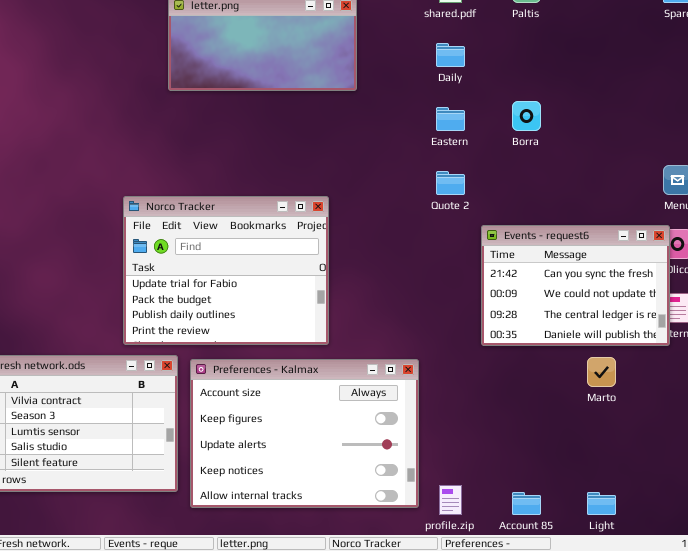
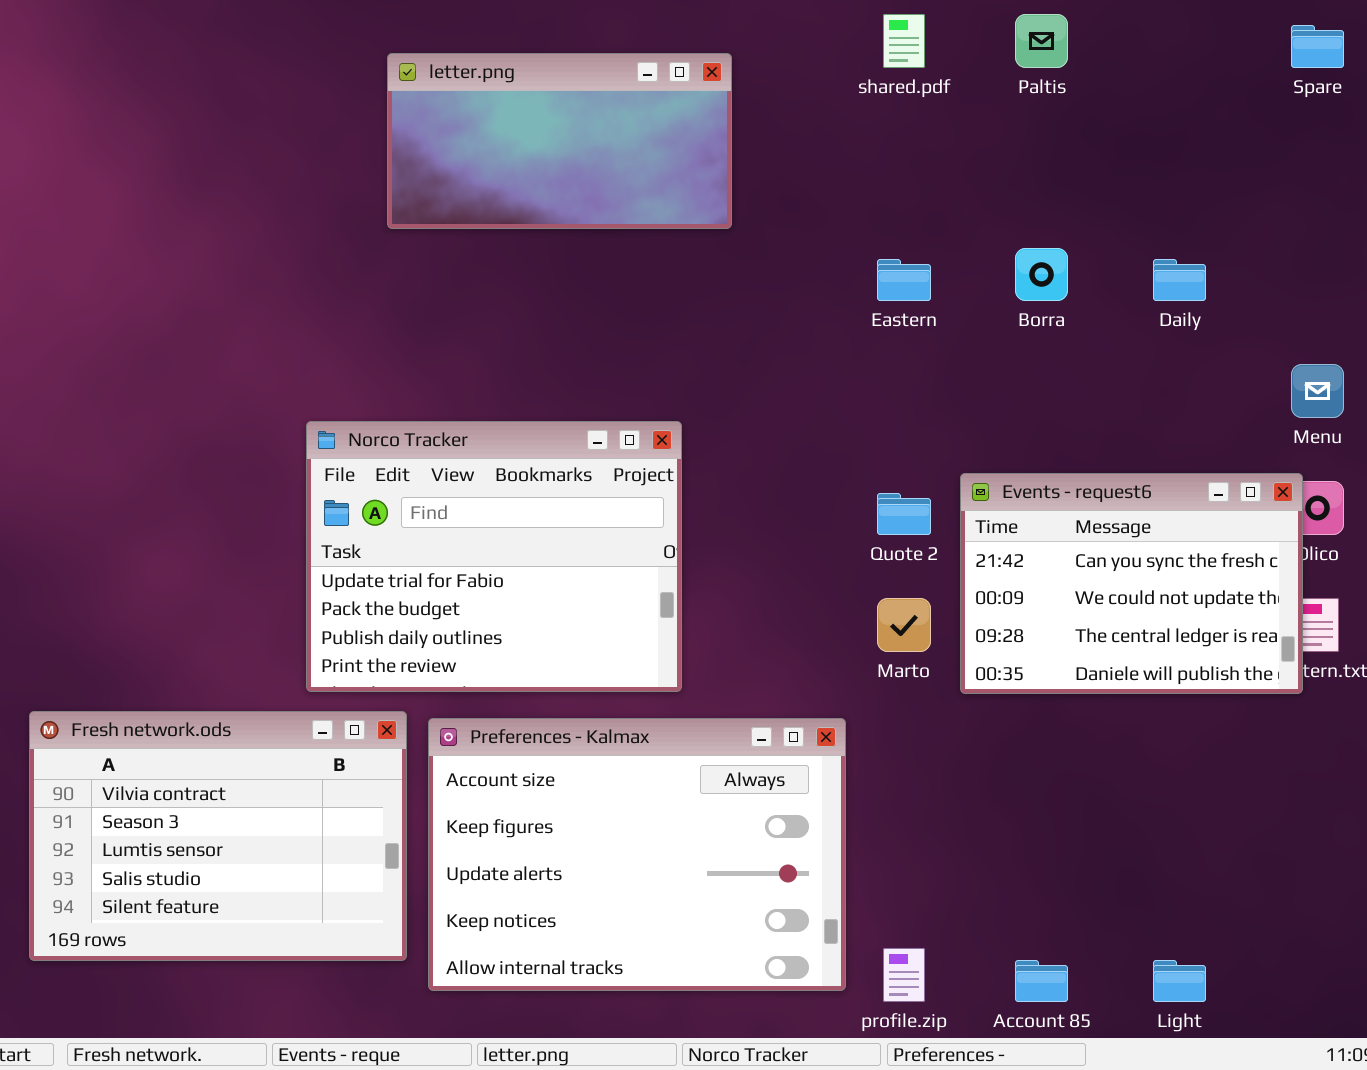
Daily: [436,43,465,67] -> [1153,259,1206,301], moved
Quote 2: [436,171,465,195] -> [877,493,931,535], moved
Marto: [587,357,616,387] -> [877,598,931,652], moved

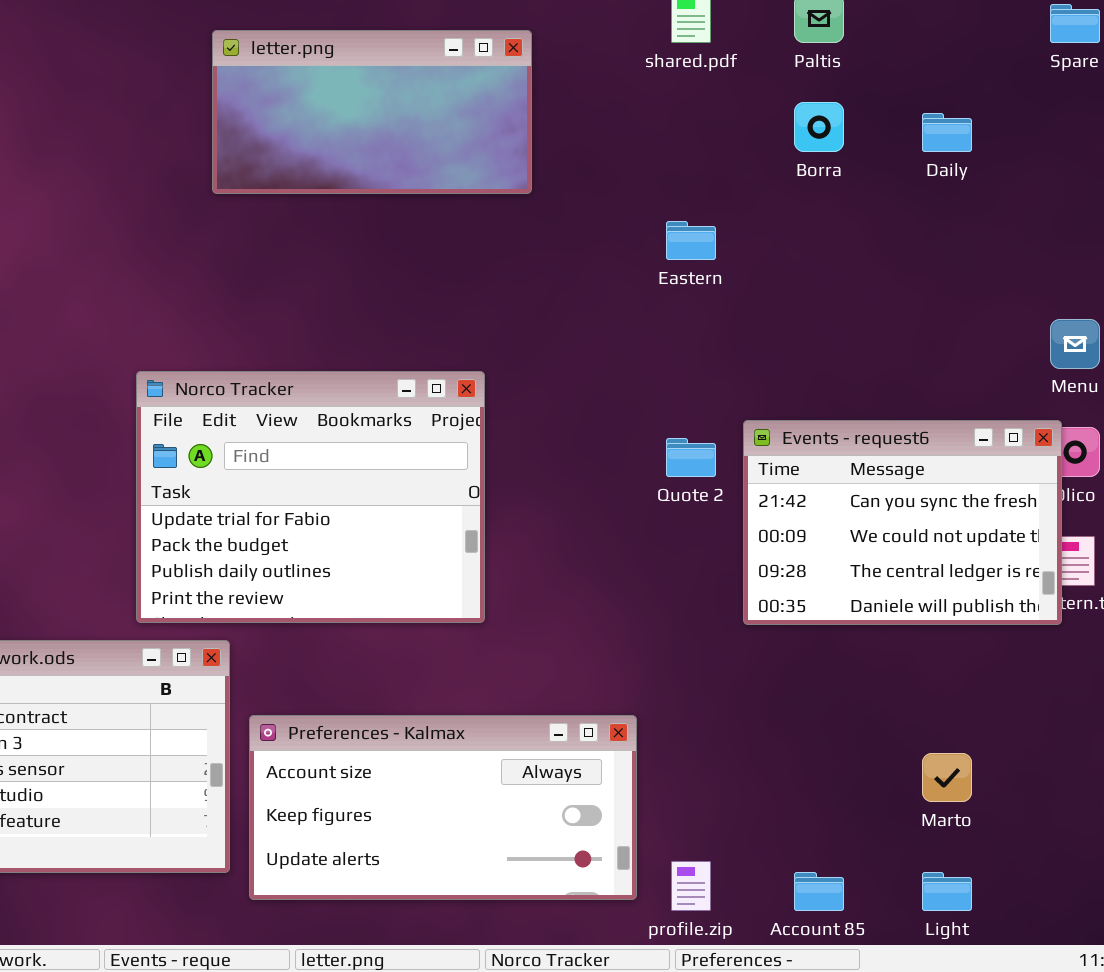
Borra: [1015,248,1068,301] -> [794,102,844,152], moved
Daily: [1153,259,1206,301] -> [922,113,972,152], moved
Marto: [877,598,931,652] -> [922,753,972,802], moved
Preferences - Kalmax: [428,718,846,991] -> [249,715,637,900], resized

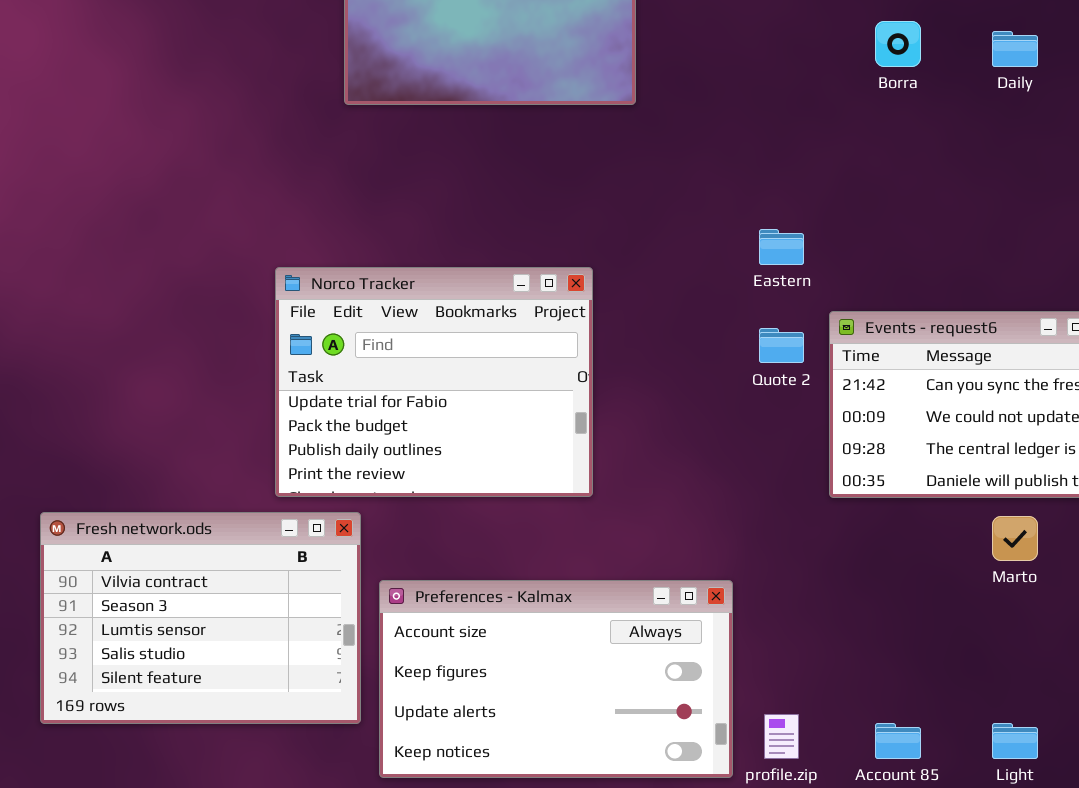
Eastern: [666,221,716,260] -> [759,229,804,265], moved
Preferences - Kalmax: [249,715,637,900] -> [379,580,733,778], resized
Marto: [922,753,972,802] -> [992,516,1038,561], moved

